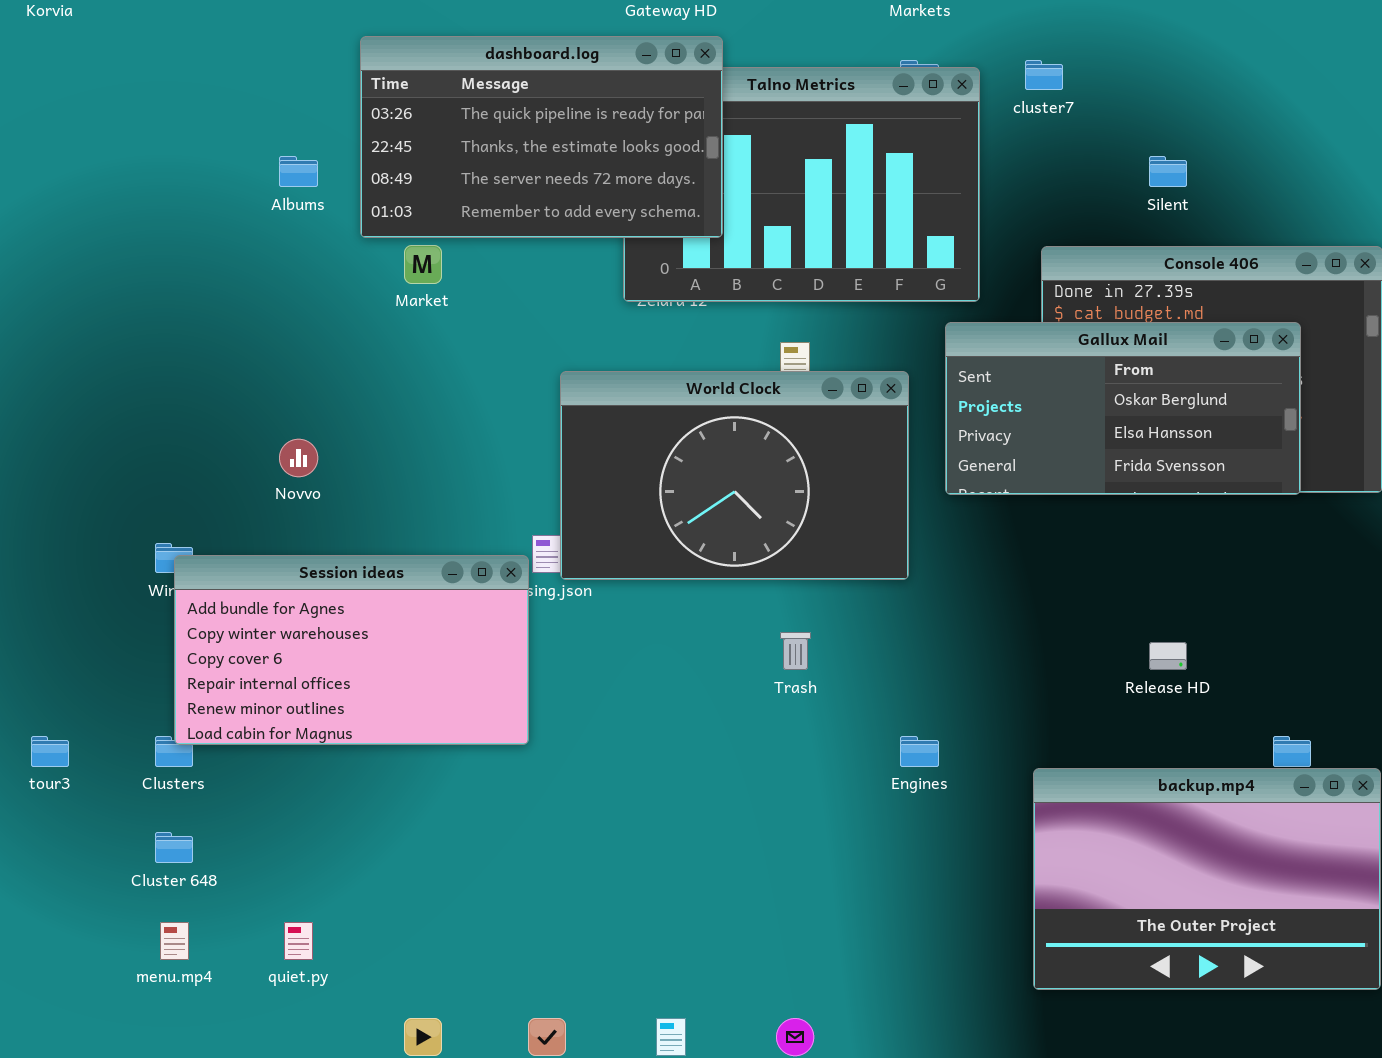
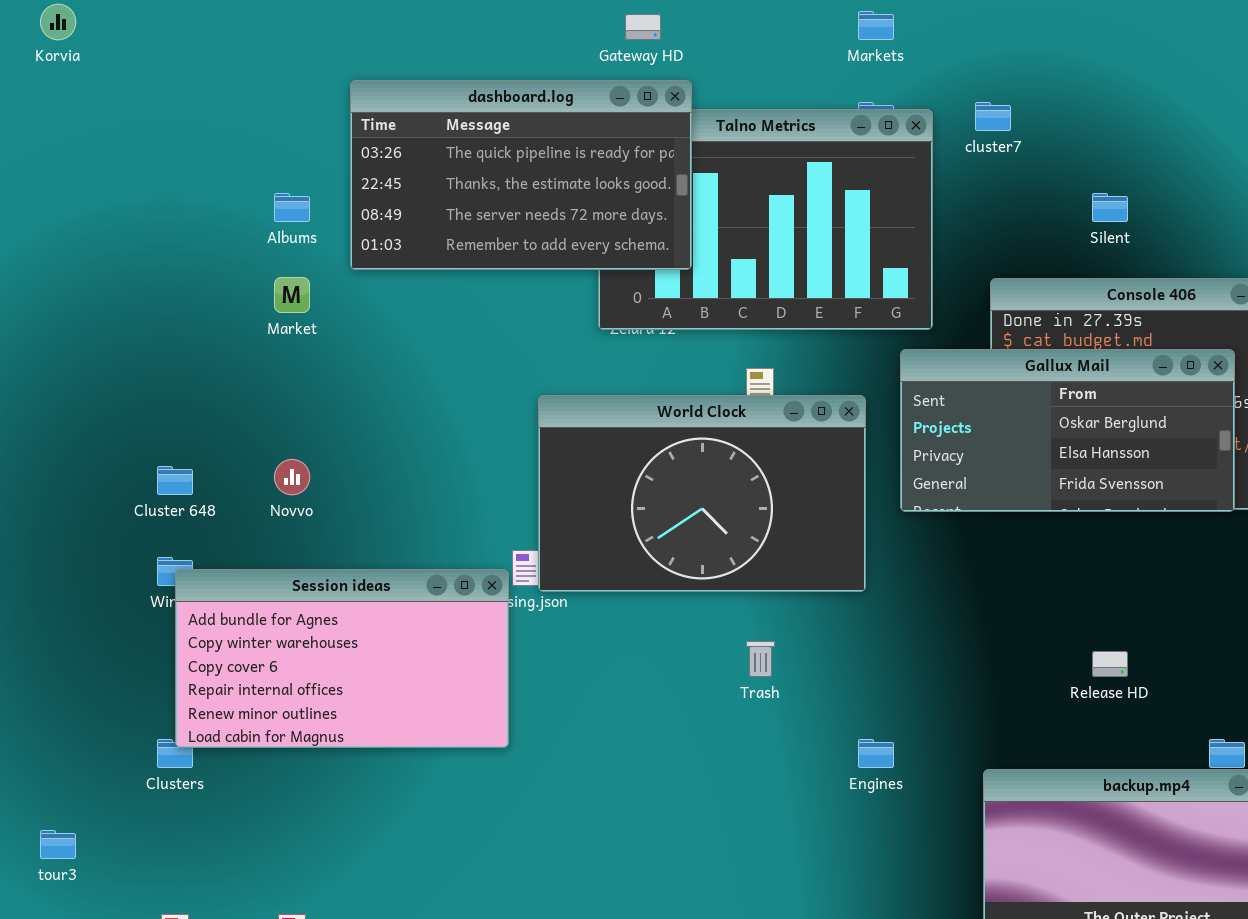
Market: [404,245,442,284] -> [274,277,310,313], moved
tour3: [31,736,69,767] -> [40,830,76,859], moved
Cluster 648: [155,832,193,863] -> [157,466,193,495], moved

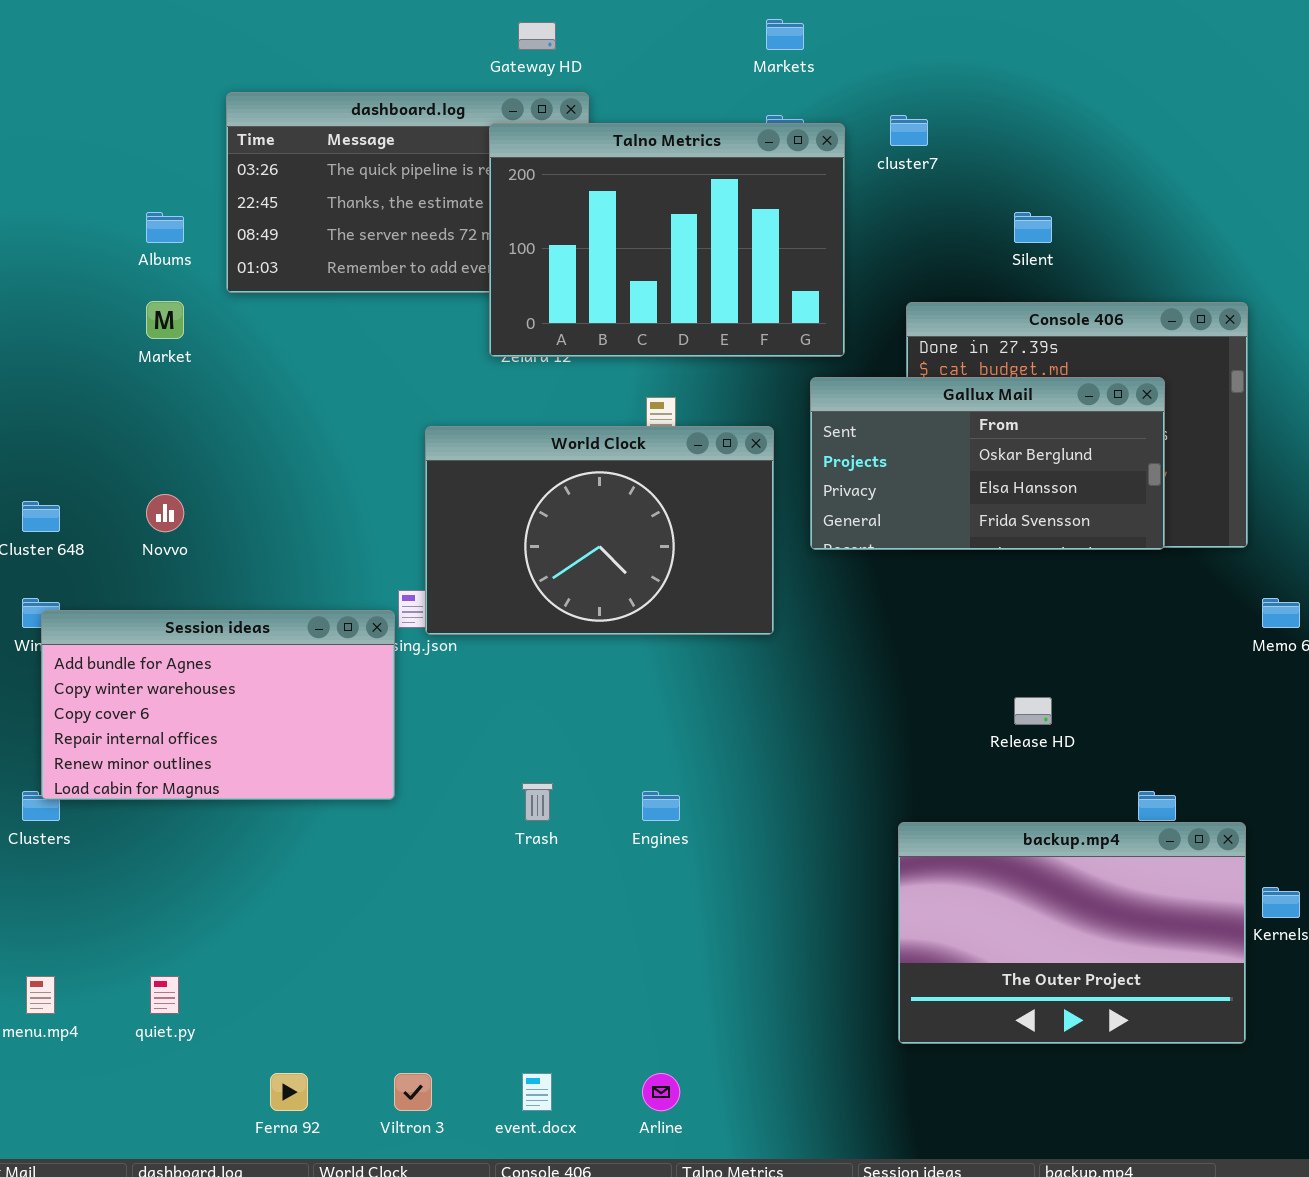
Talno Metrics: [598,109,933,330] -> [489,123,845,357], raised
Trash: [746,641,775,677] -> [522,783,553,821], moved
Engines: [858,739,894,768] -> [642,791,680,821], moved

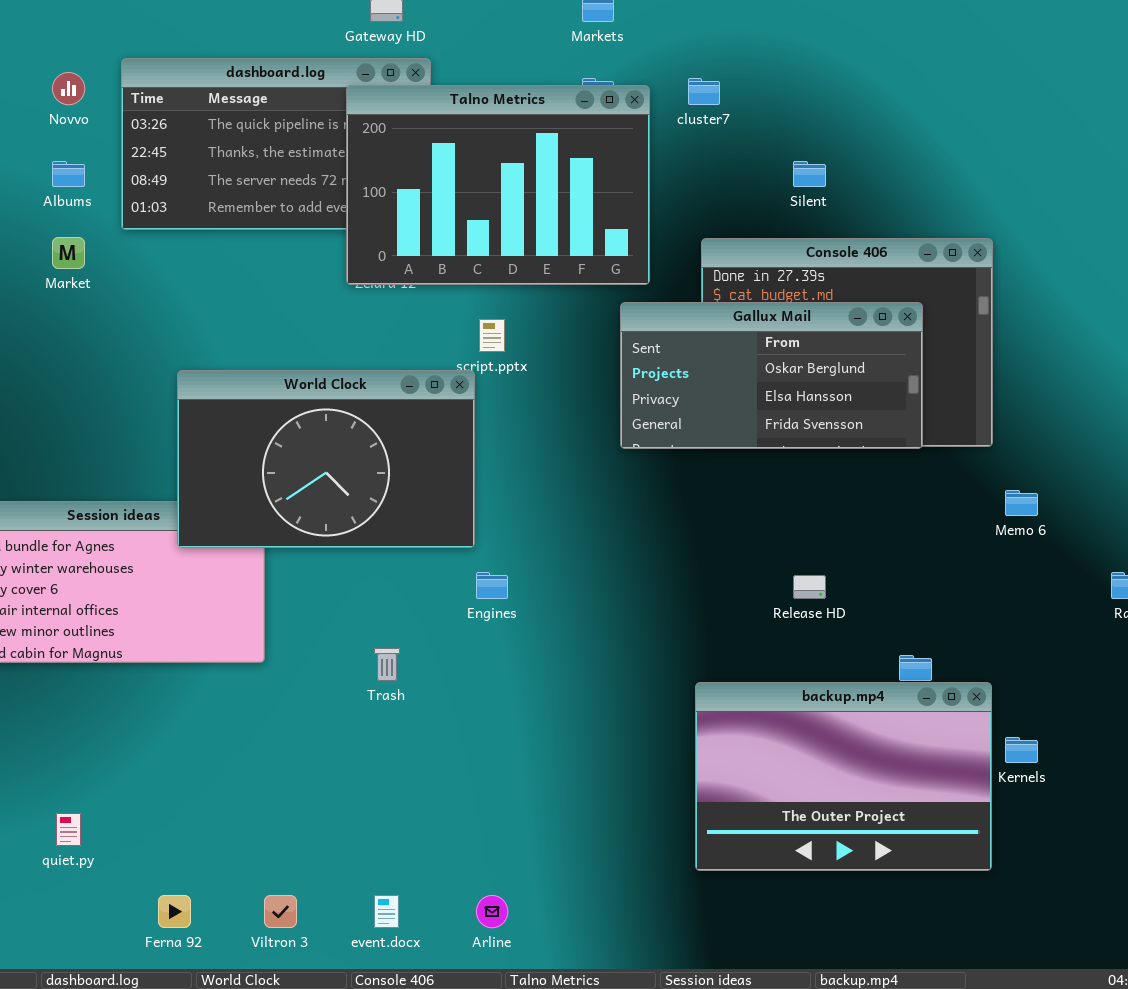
World Clock: [425,426,774,635] -> [177,370,475,548], moved
Novvo: [146,494,184,532] -> [52,72,85,105], moved
Engines: [642,791,680,821] -> [476,572,508,599], moved

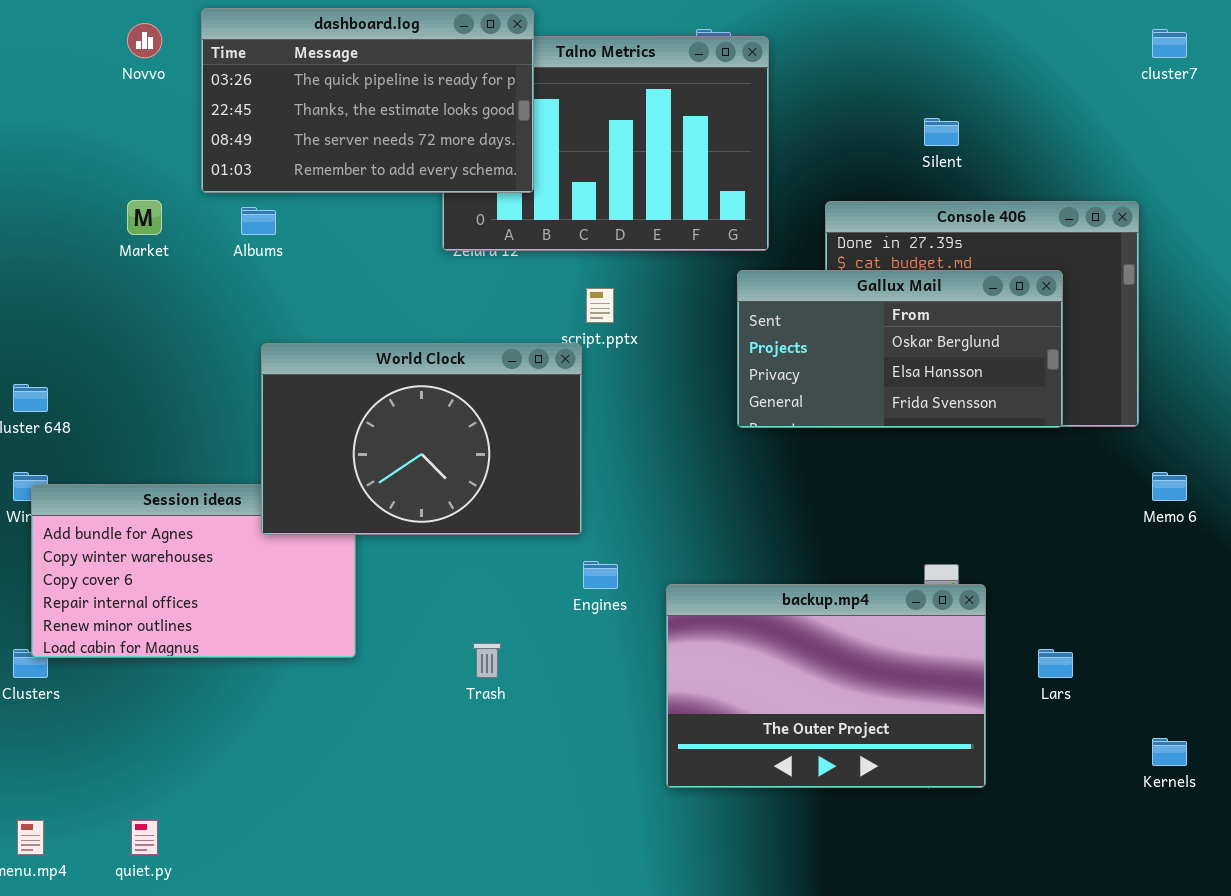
dashboard.log: [121,58,431,230] -> [201,8,534,193], raised
cluster7: [688,78,720,105] -> [1152,29,1187,58], moved
Albums: [52,161,85,187] -> [241,207,276,235], moved
backup.mp4: [695,682,992,871] -> [666,584,986,788], moved

